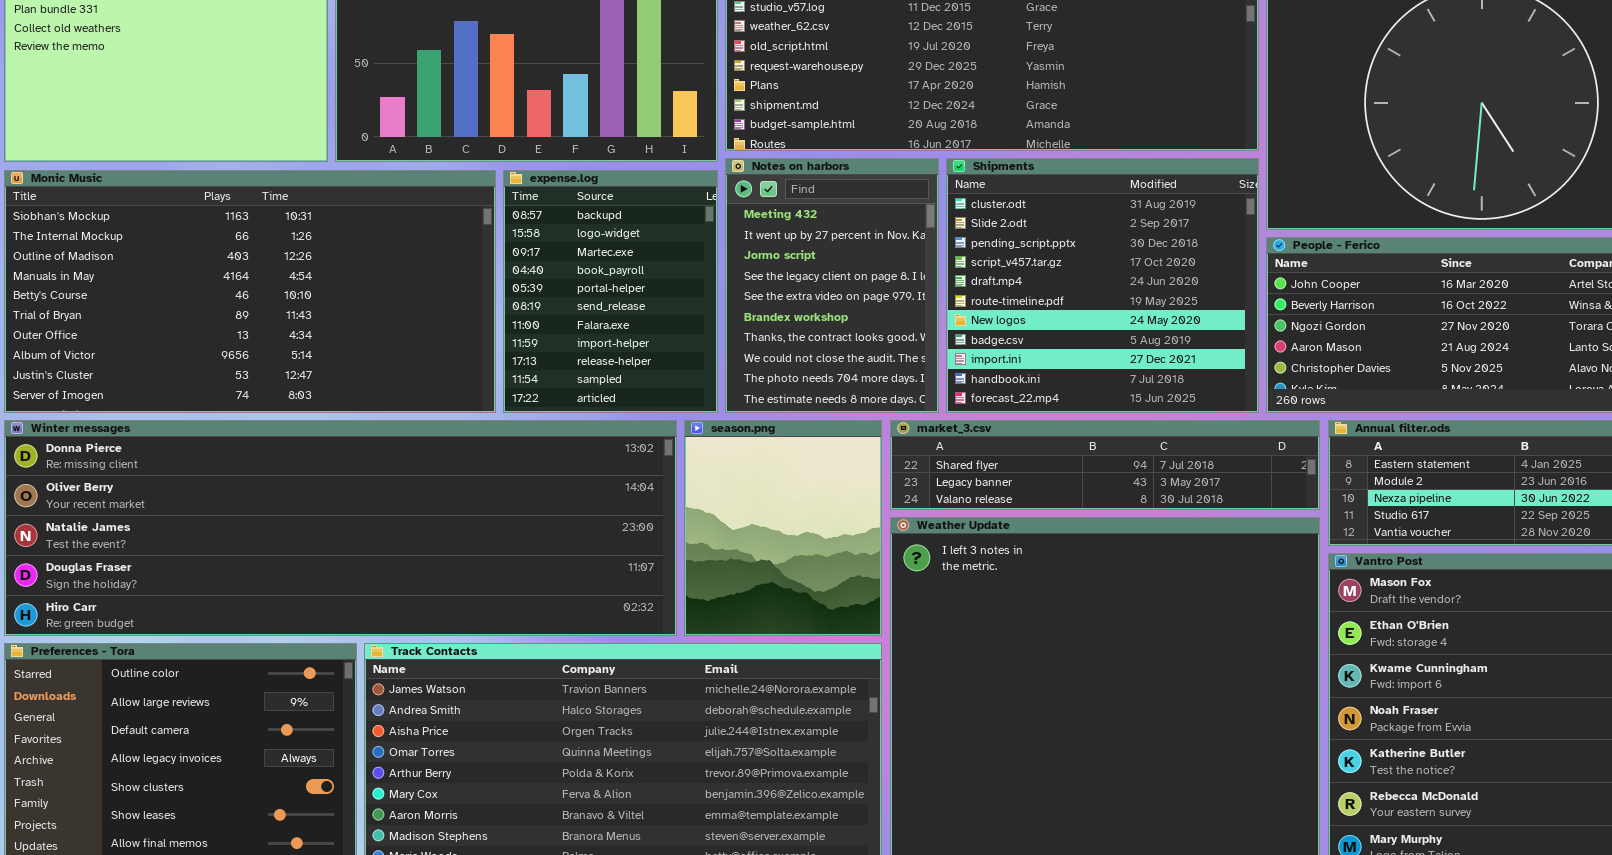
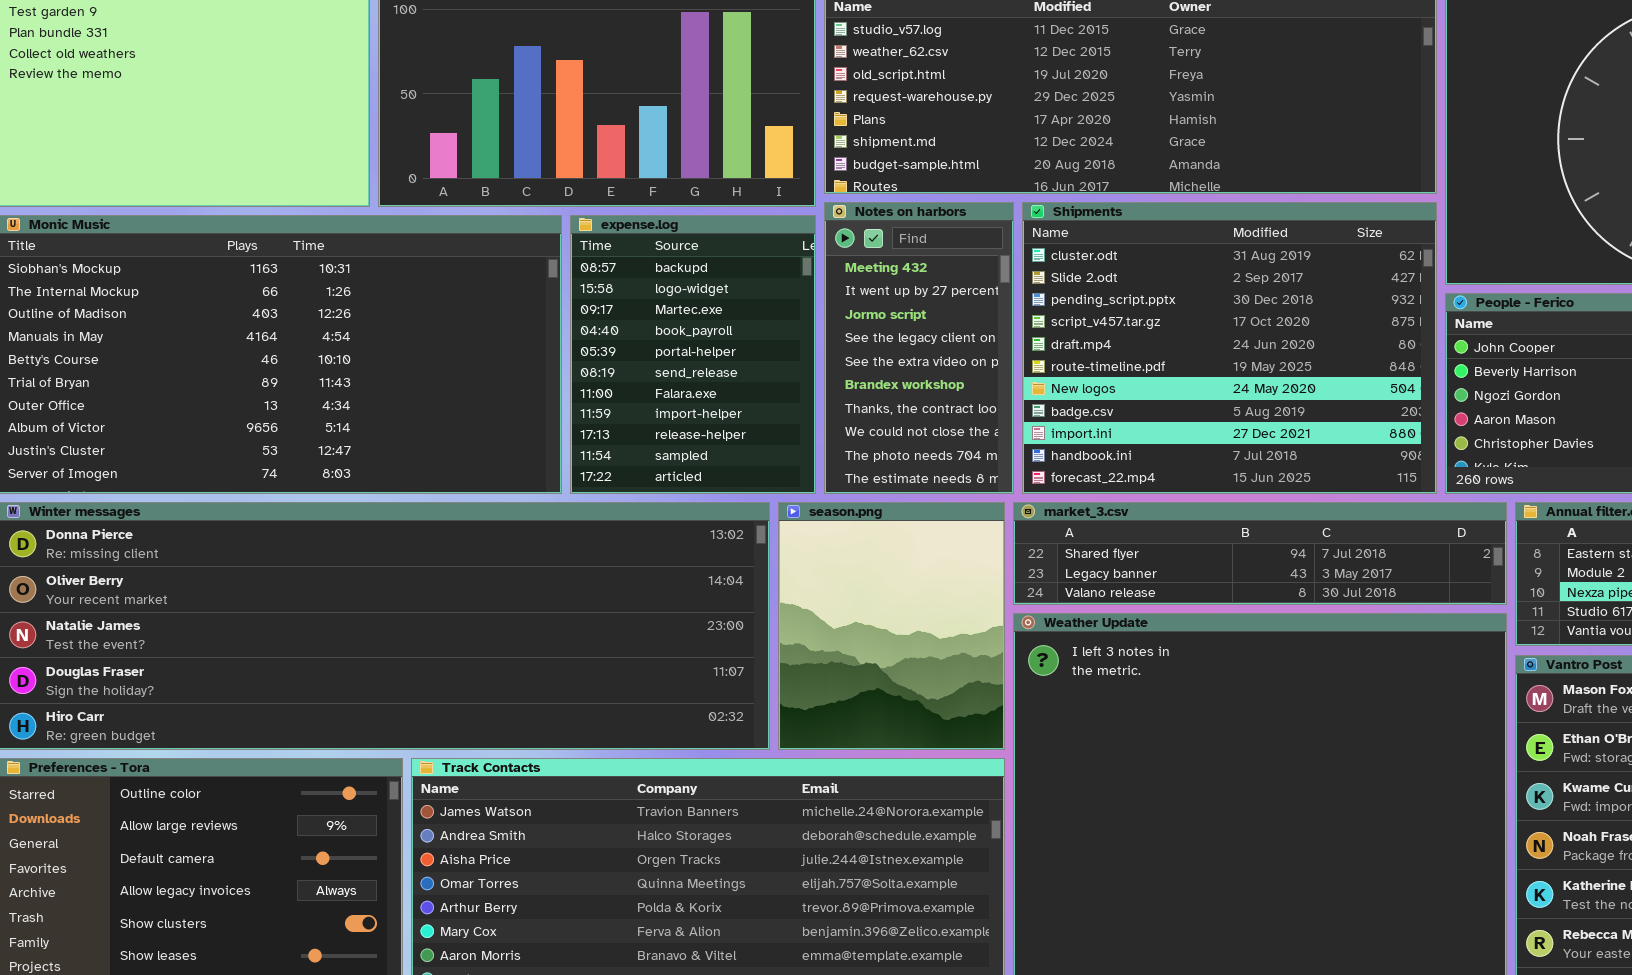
Notes on harbors: [725,158,939,413] -> [824,202,1014,494], resized
Shipments: [946,158,1259,413] -> [1022,202,1437,494], resized

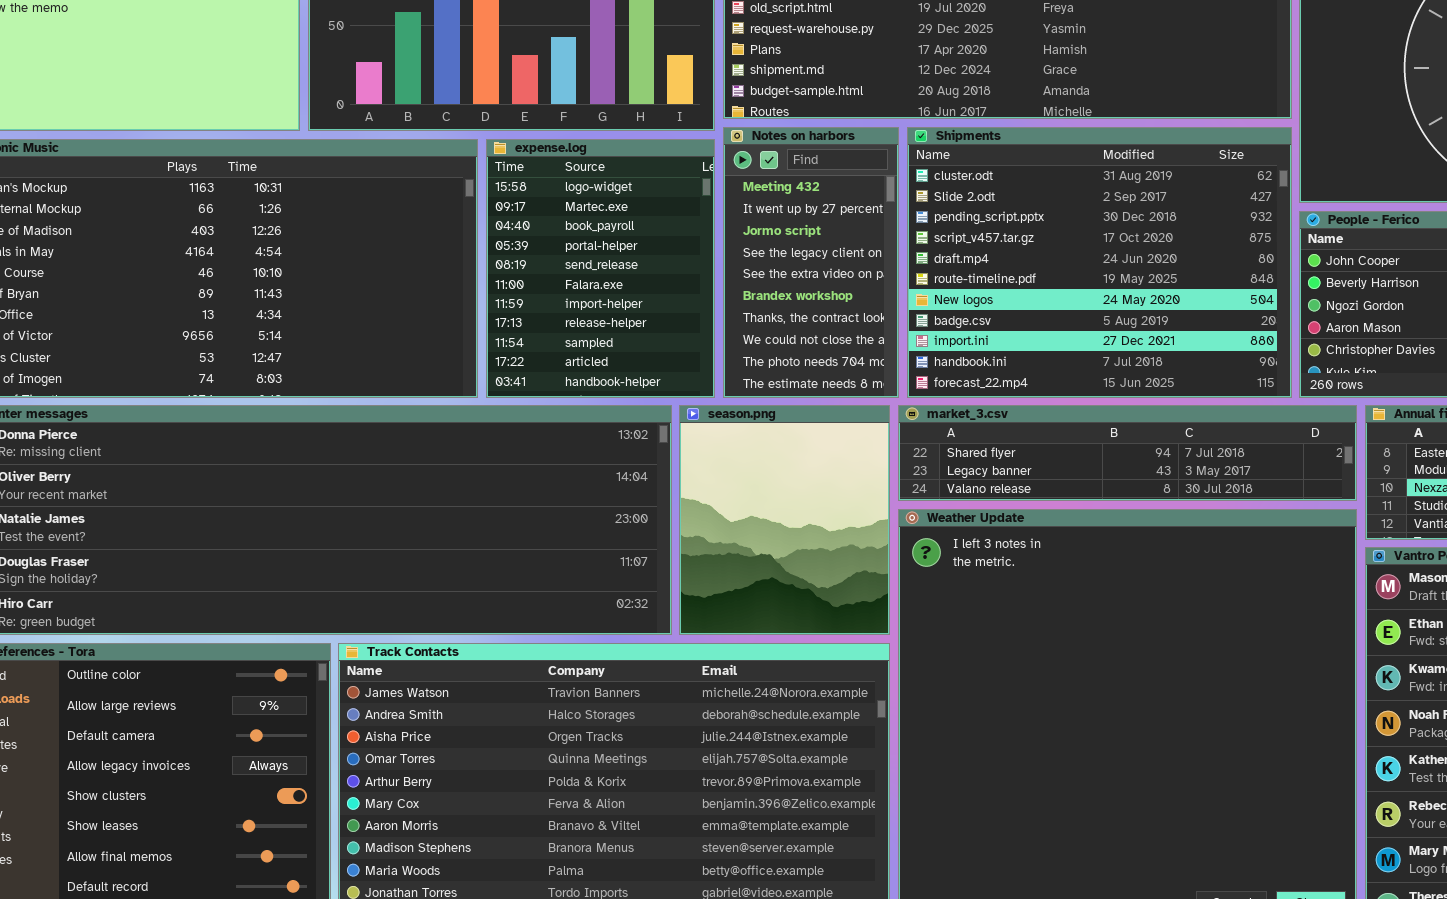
expense.log: [570,215,816,494] -> [486,139,715,398], scrolled down 1 row

